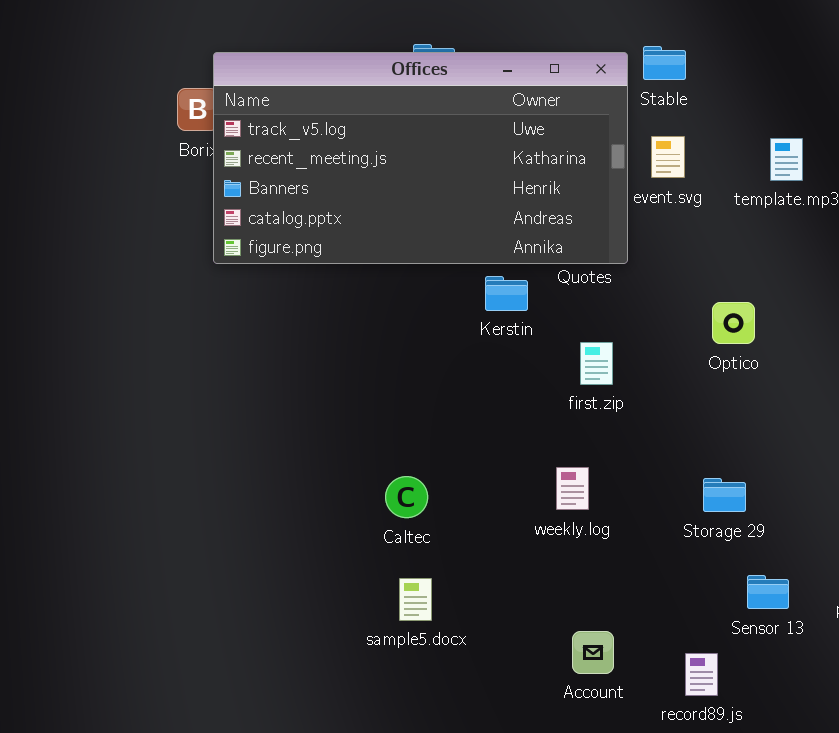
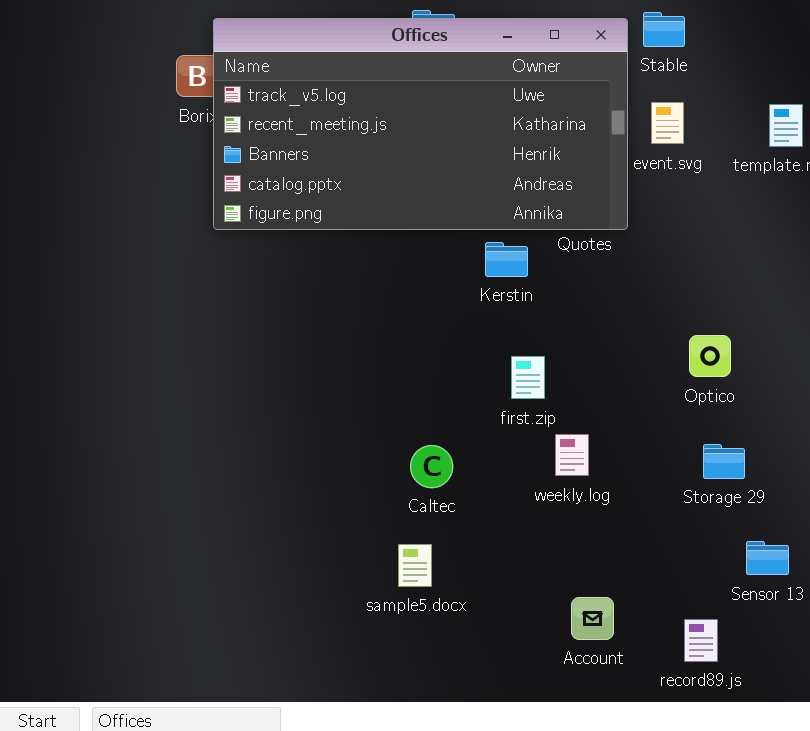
Optico: [712,302,755,344] -> [689,335,731,377], moved
first.zip: [580,342,613,385] -> [511,356,545,399], moved
Caltec: [385,476,428,518] -> [410,445,453,488], moved

